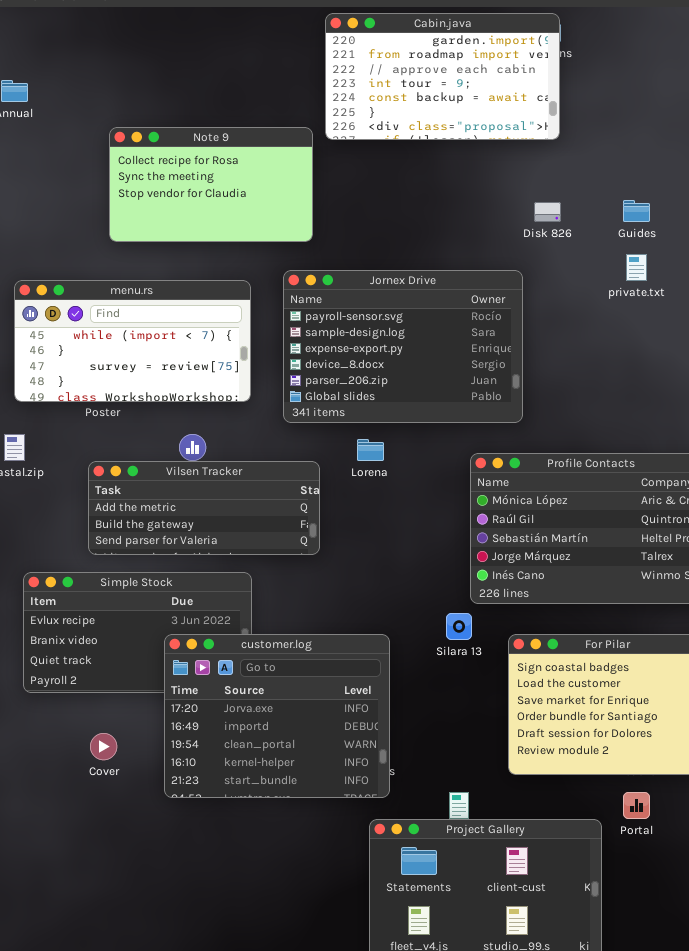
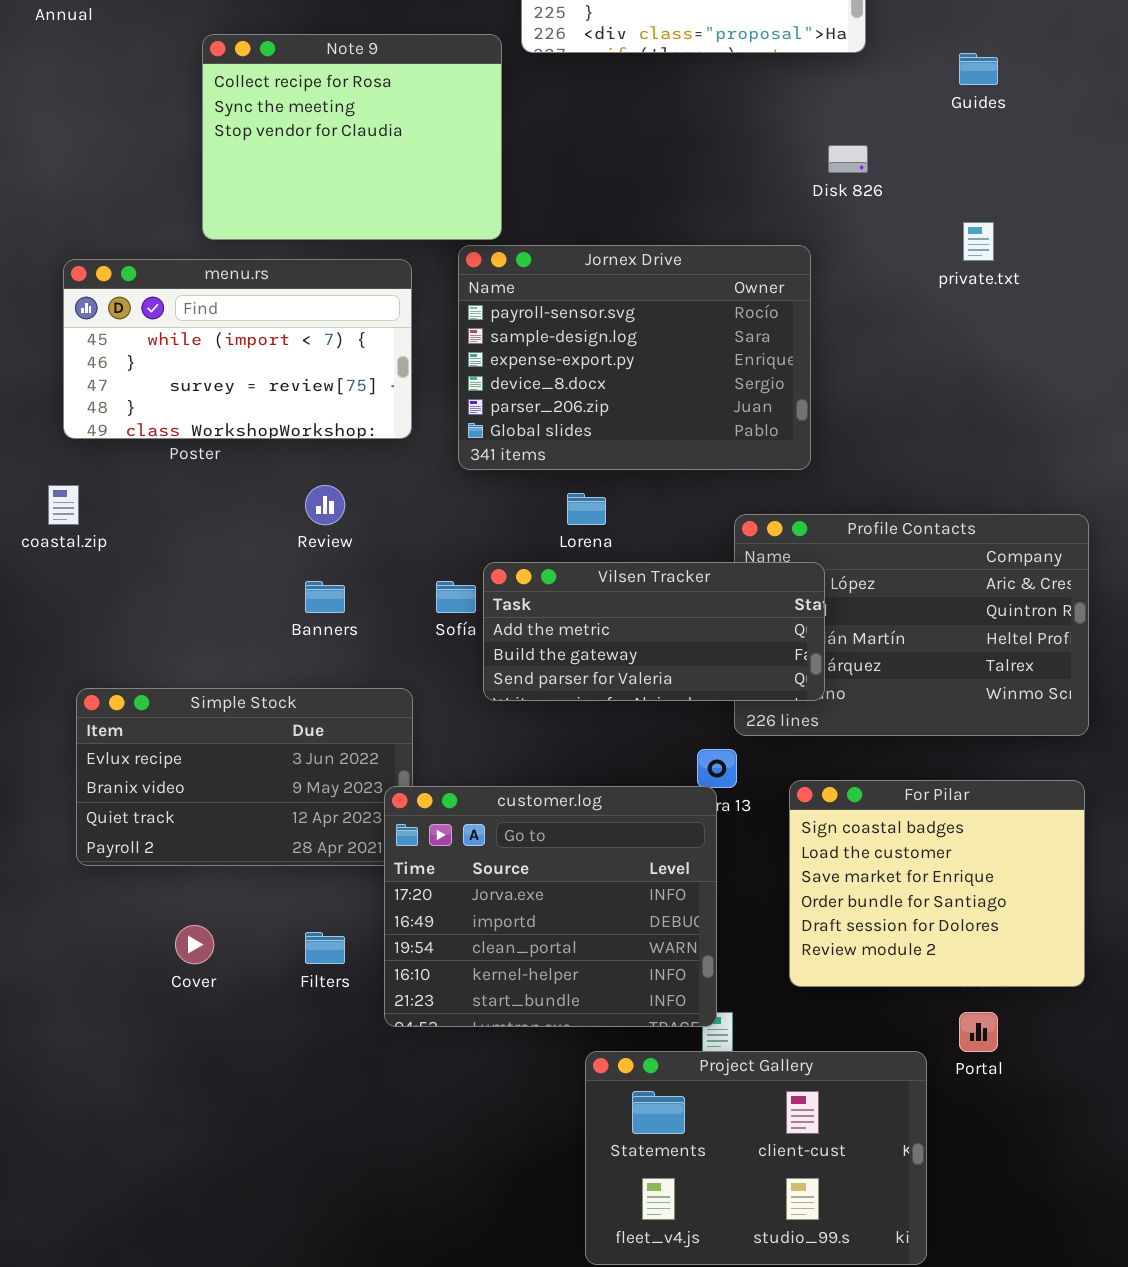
Note 9: [109,127,313,242] -> [202,34,502,240], resized
Guides: [623,200,650,222] -> [959,53,998,85], moved
Vilsen Tracker: [88,461,320,555] -> [483,562,825,701], moved
customer.log: [164,634,390,798] -> [384,786,717,1027], moved

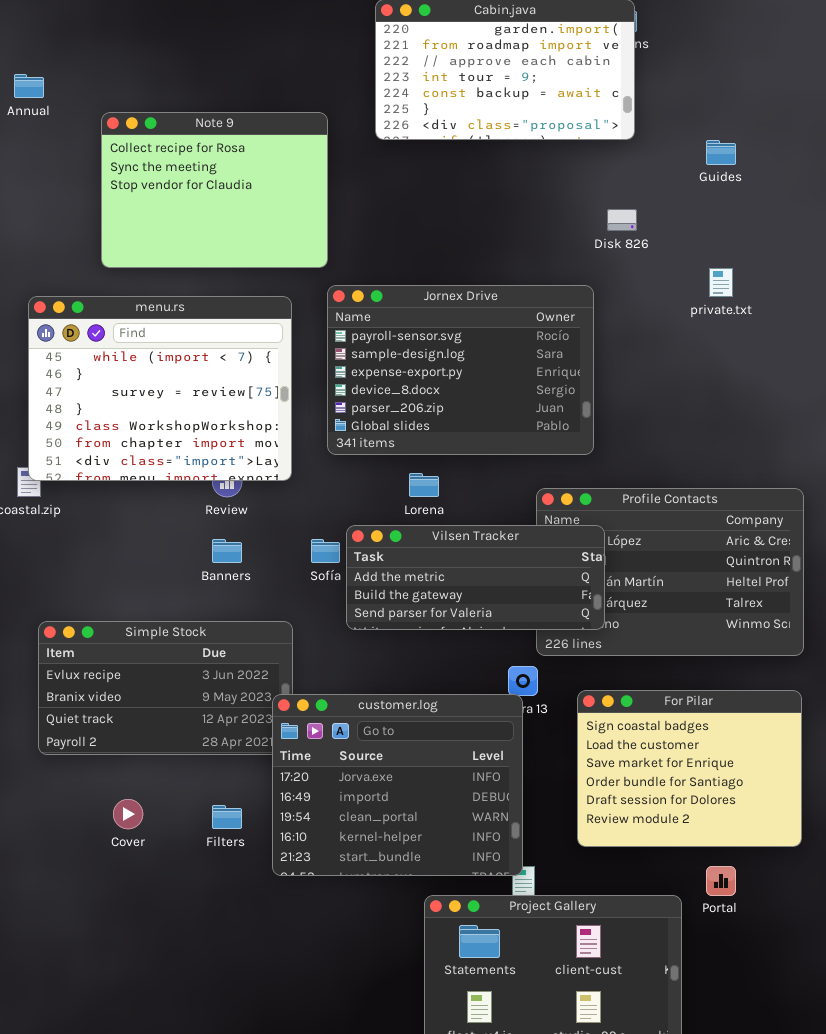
Note 9: [202,34,502,240] -> [101,112,328,268], moved
menu.rs: [63,259,412,439] -> [28,296,292,481], resized

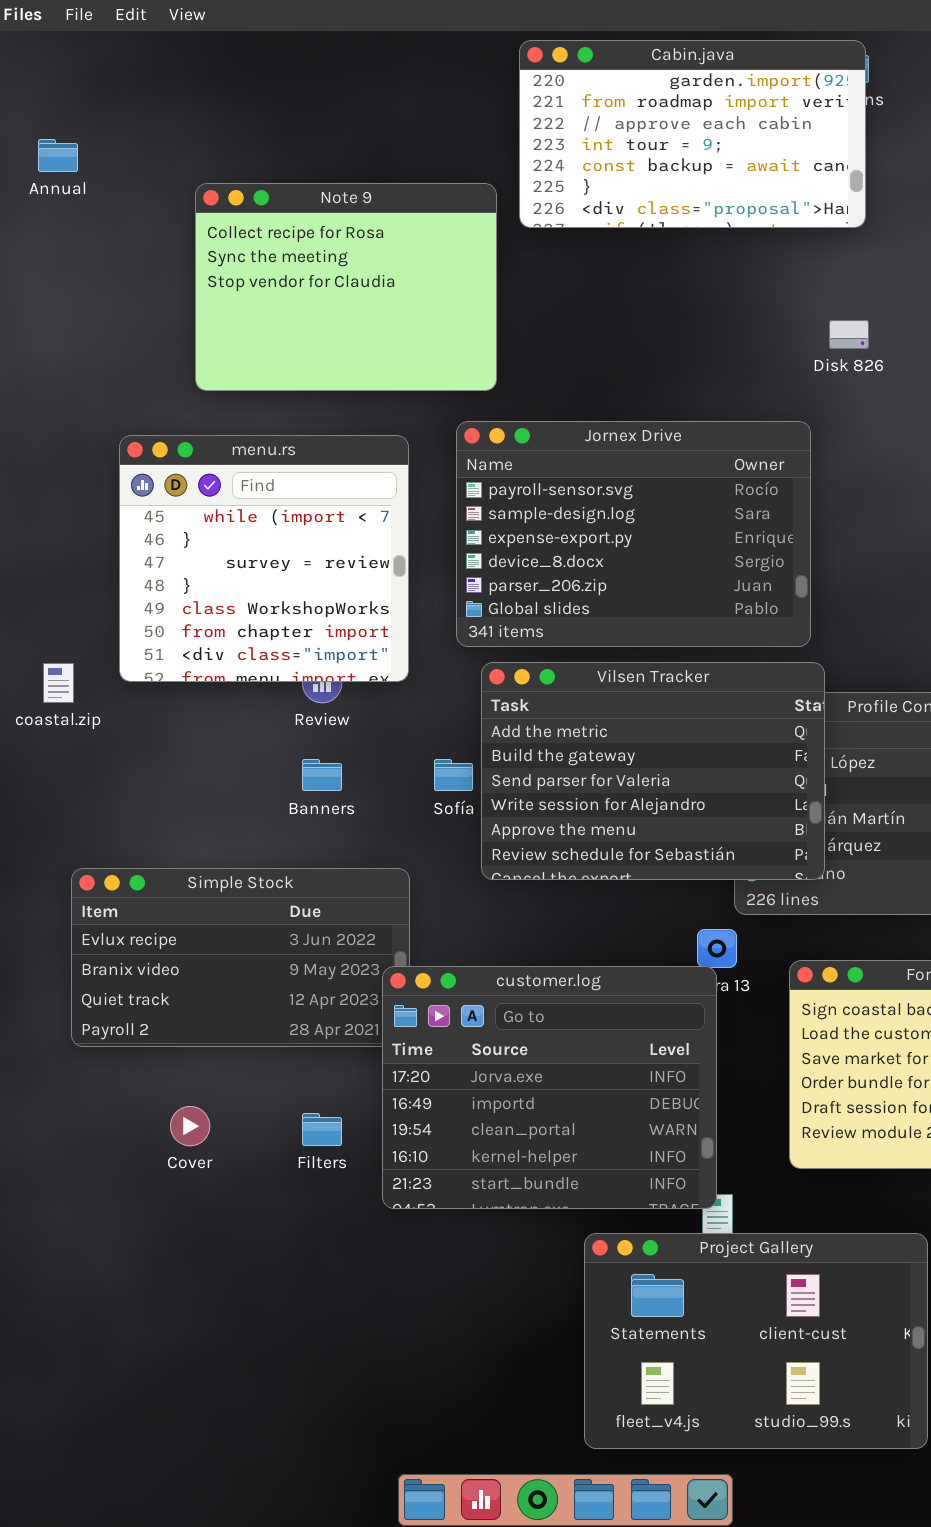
Note 9: [101,112,328,268] -> [195,183,497,391], moved
menu.rs: [28,296,292,481] -> [119,435,409,682], resized
Vilsen Tracker: [346,525,605,630] -> [481,662,825,880], resized

